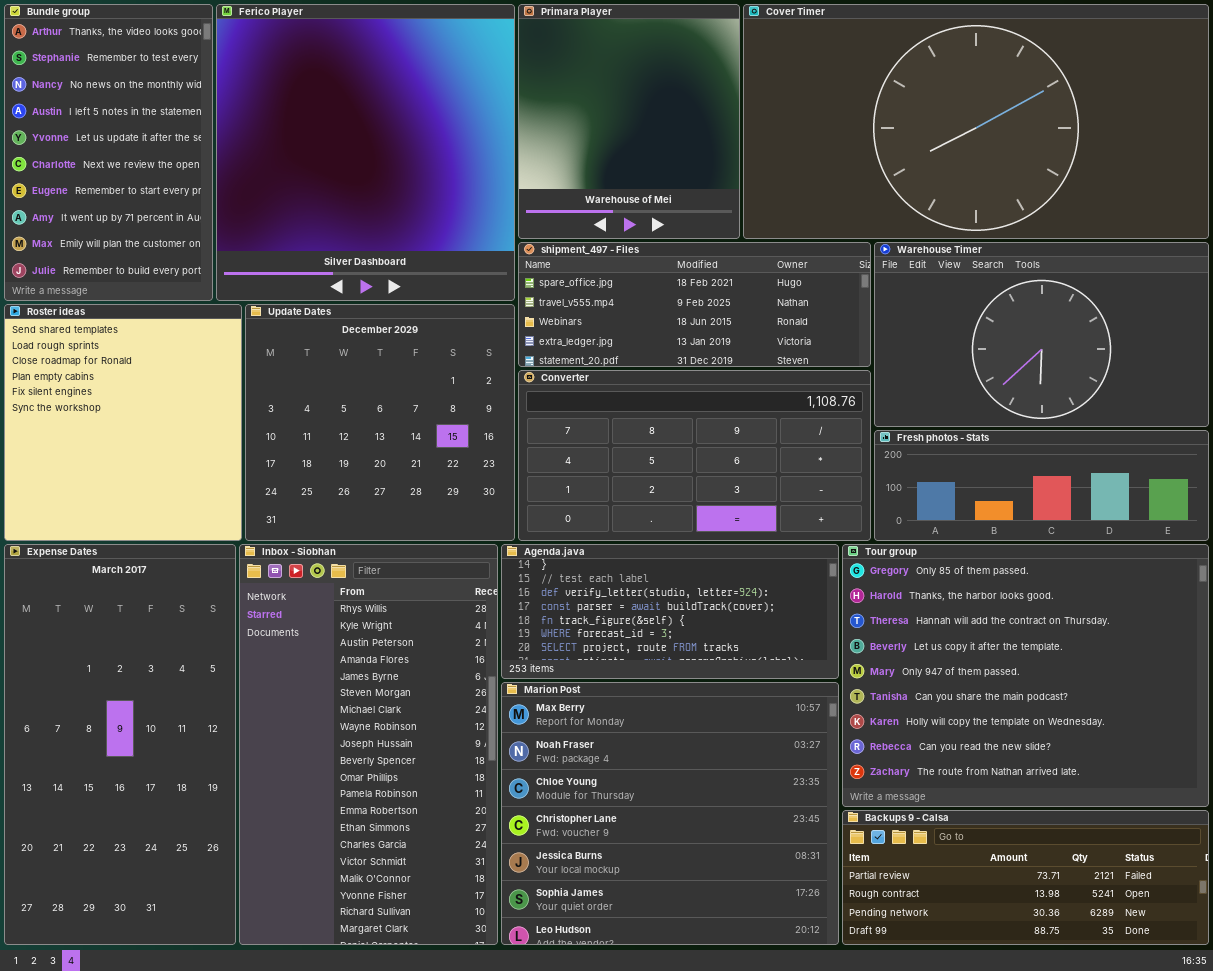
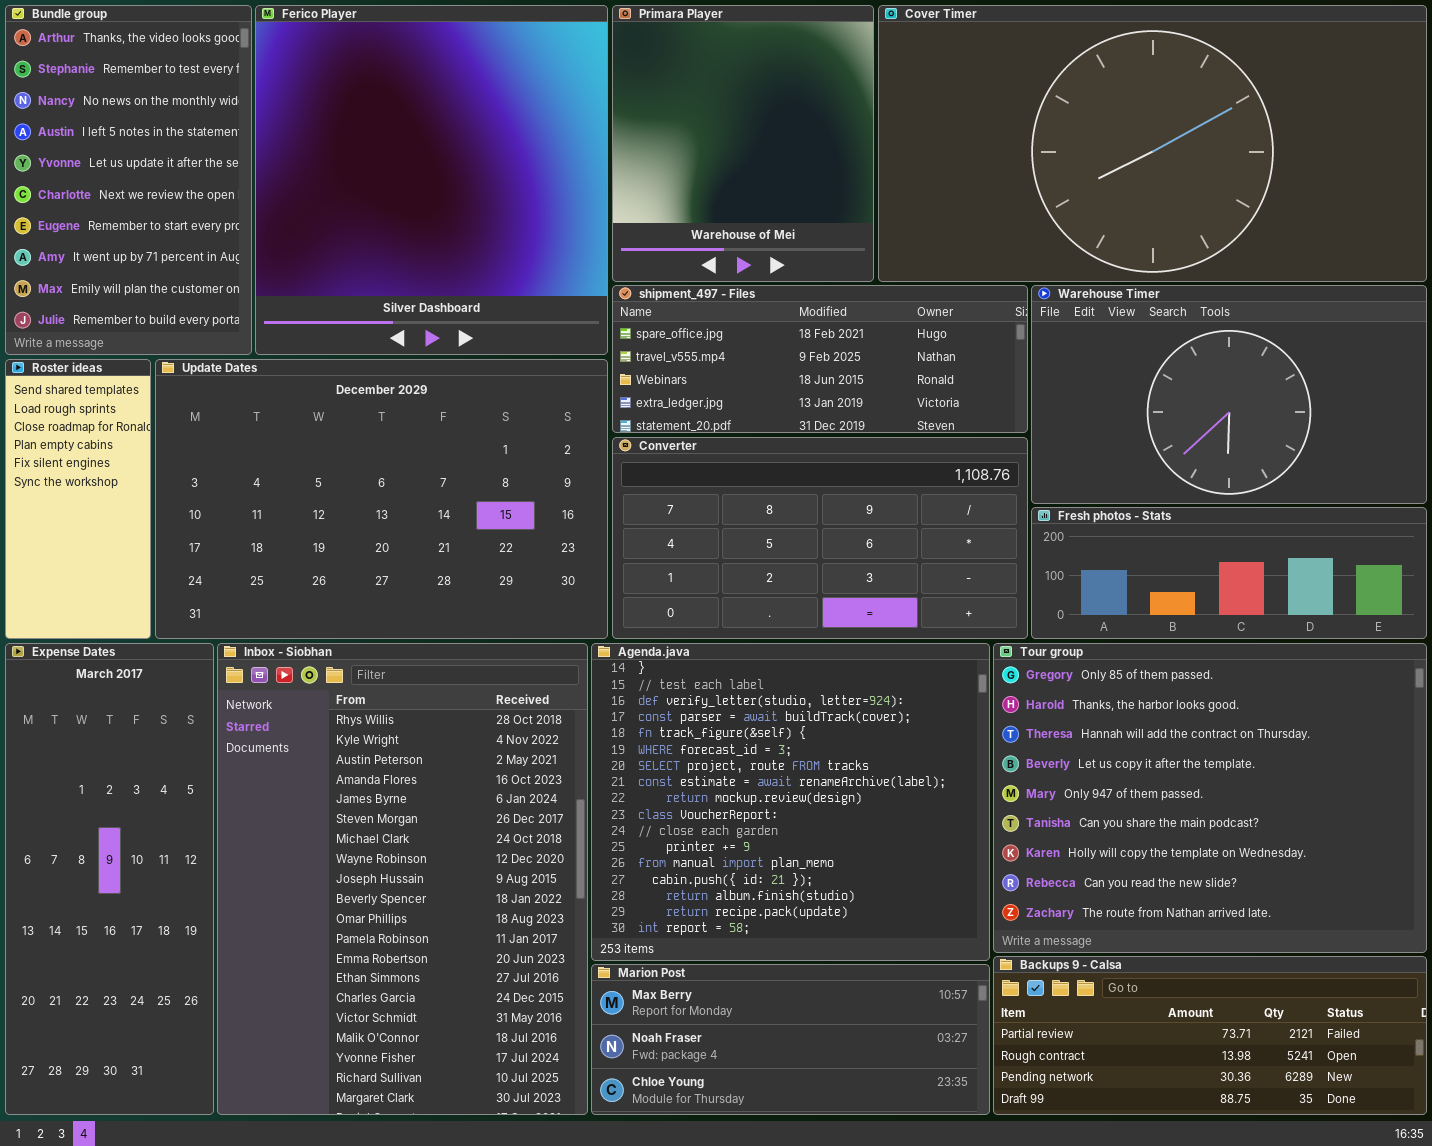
Roster ideas: [4,304,242,541] -> [5,359,151,639], resized
Update Dates: [245,304,515,541] -> [155,359,608,639], resized
Expense Dates: [4,544,236,945] -> [5,643,214,1115], resized
Inbox - Siobhan: [239,544,498,945] -> [217,643,588,1115], resized
Agenda.java: [501,544,839,679] -> [591,643,990,961], resized
Marion Post: [501,682,839,945] -> [591,964,990,1115], resized

